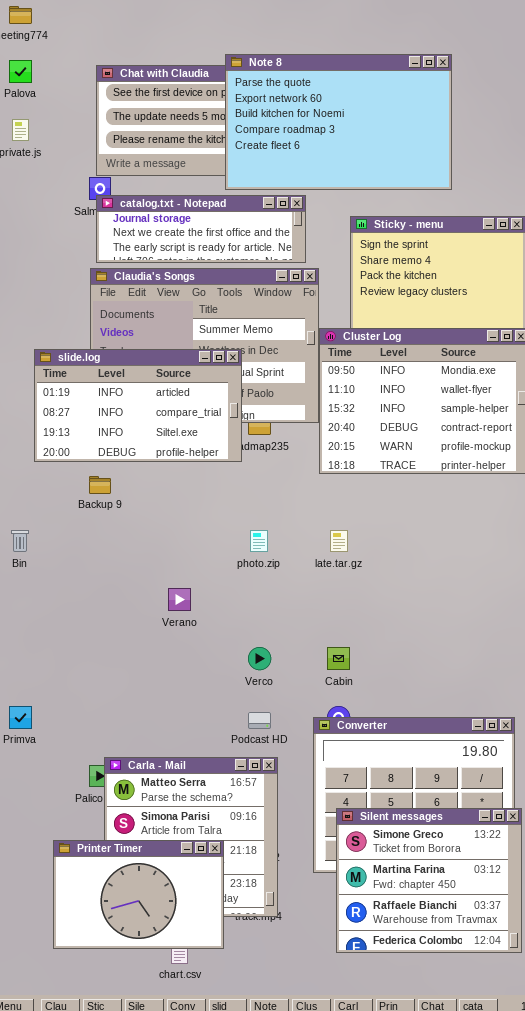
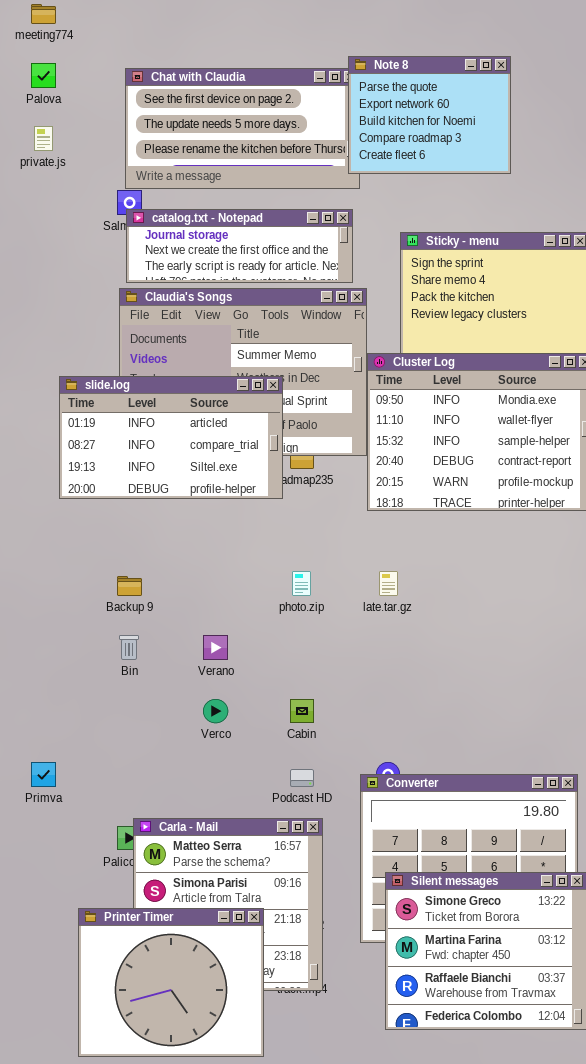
Note 8: [225,54,452,190] -> [348,56,511,174], resized
Backup 9: [89,476,111,494] -> [117,576,142,596], moved
Bin: [11,530,29,552] -> [119,635,139,660], moved
Verco: [248,647,271,670] -> [203,699,228,723], moved
Cabin: [327,647,350,670] -> [290,699,314,723], moved
Printer Timer: [53,840,224,949] -> [78,908,264,1057], resized

